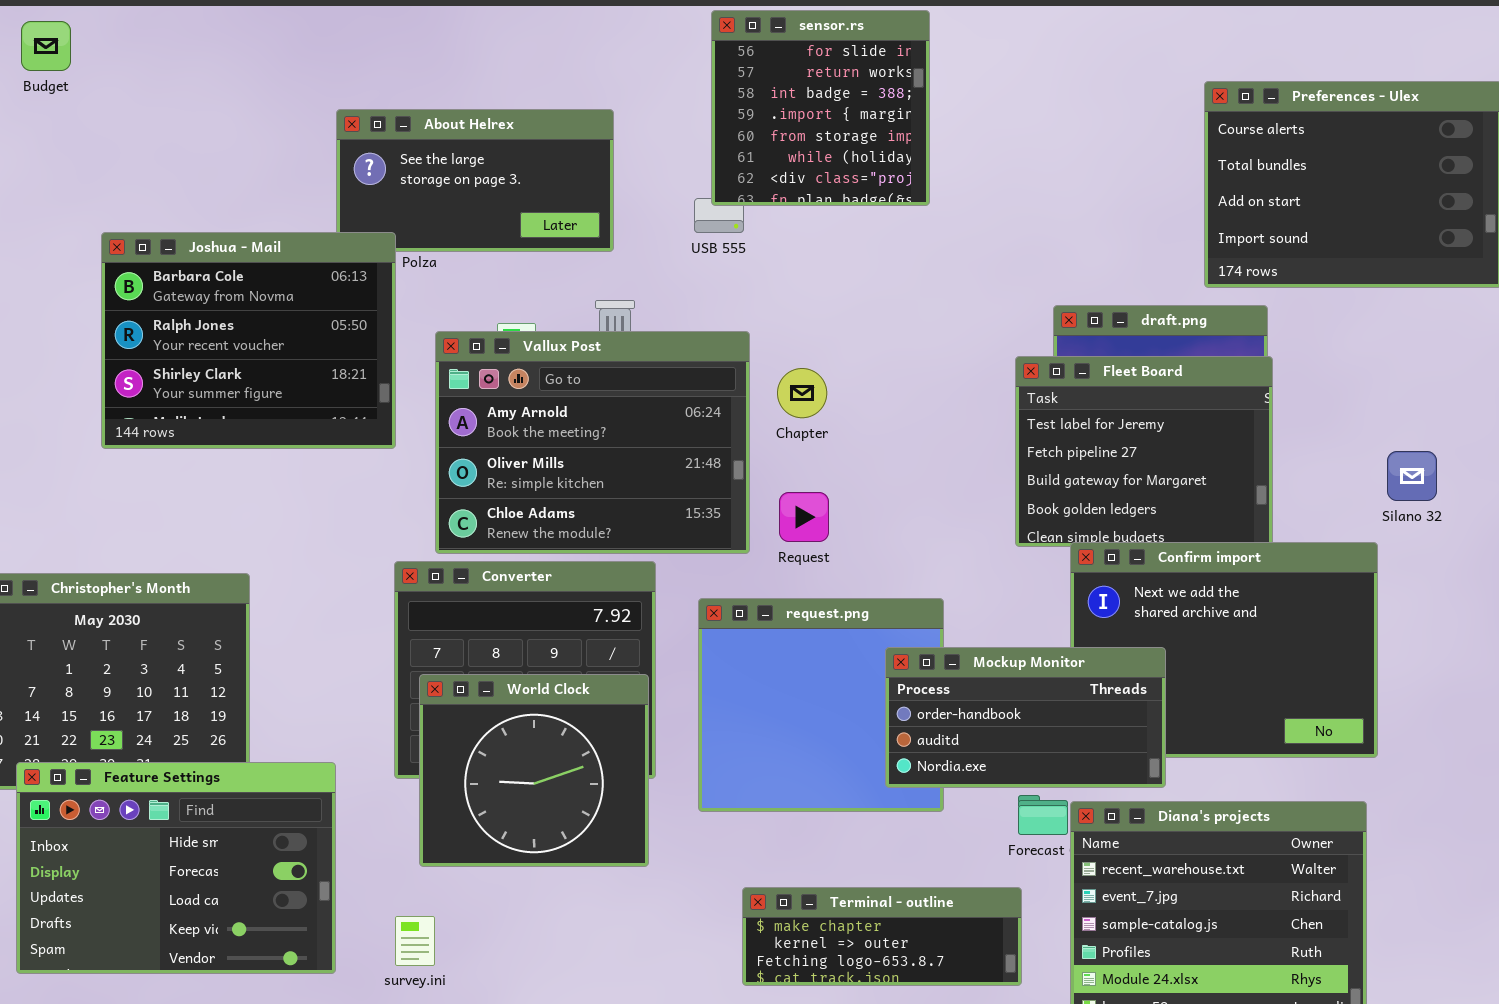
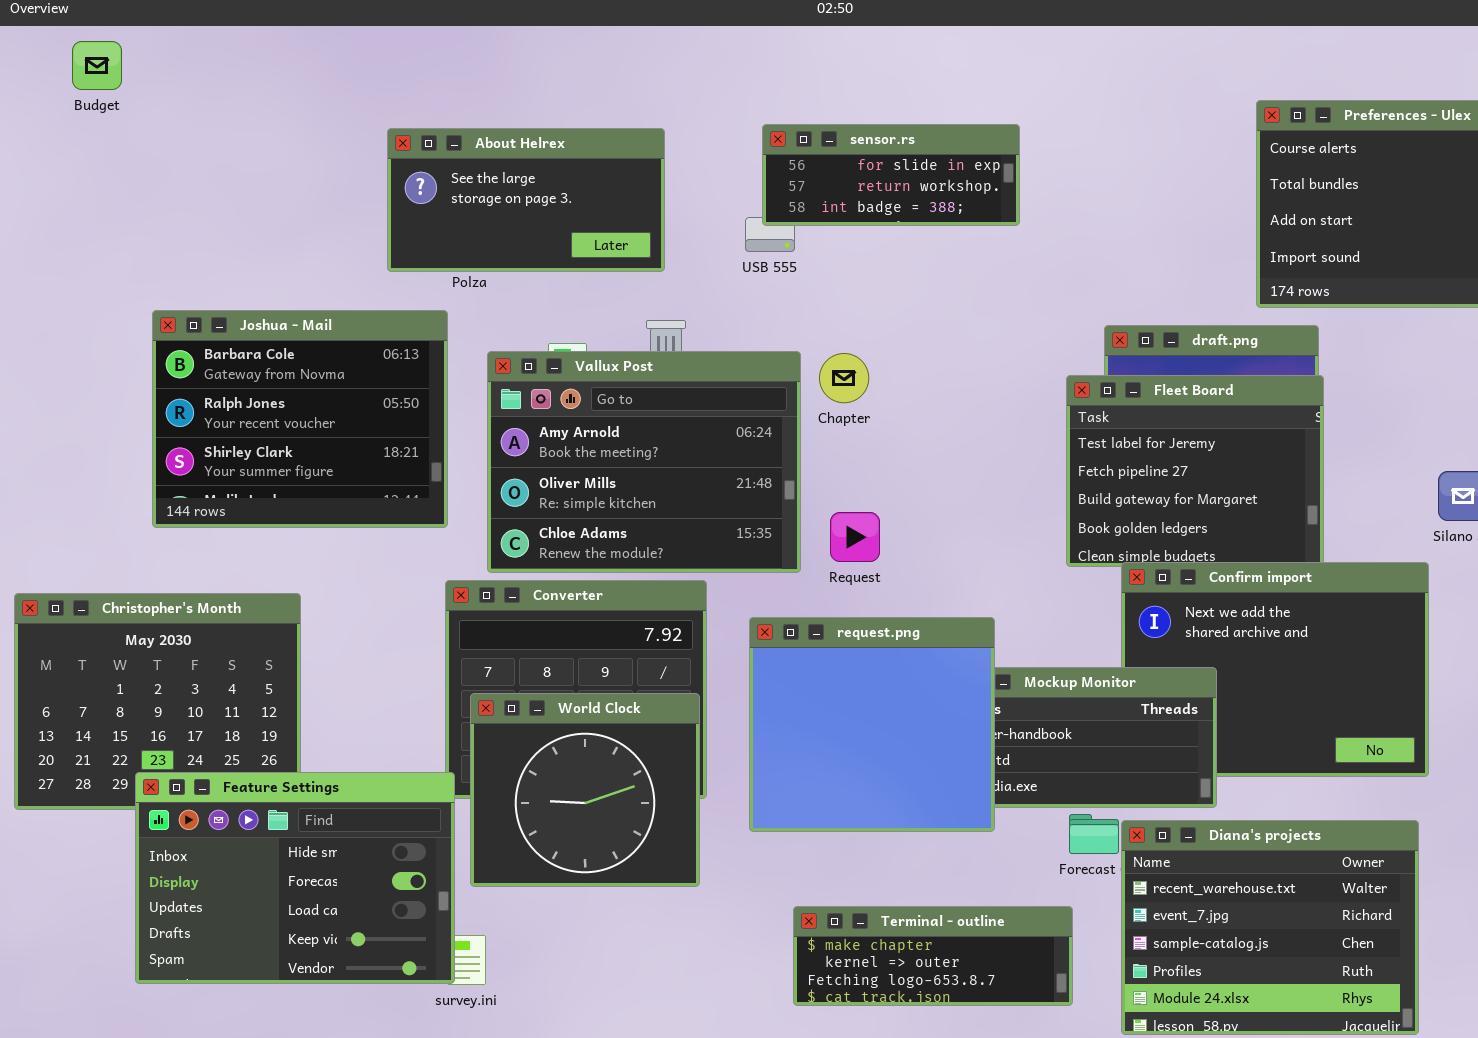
sensor.rs: [711,10,930,206] -> [762,124,1020,226], resized
Joshua - Mail: [101,232,396,449] -> [152,310,448,528], moved
Chapter: [777,368,827,418] -> [819,353,869,403], moved
request.png: [698,598,944,812] -> [749,617,995,832], raised
Feature Settings: [16,762,336,974] -> [135,772,455,984], moved

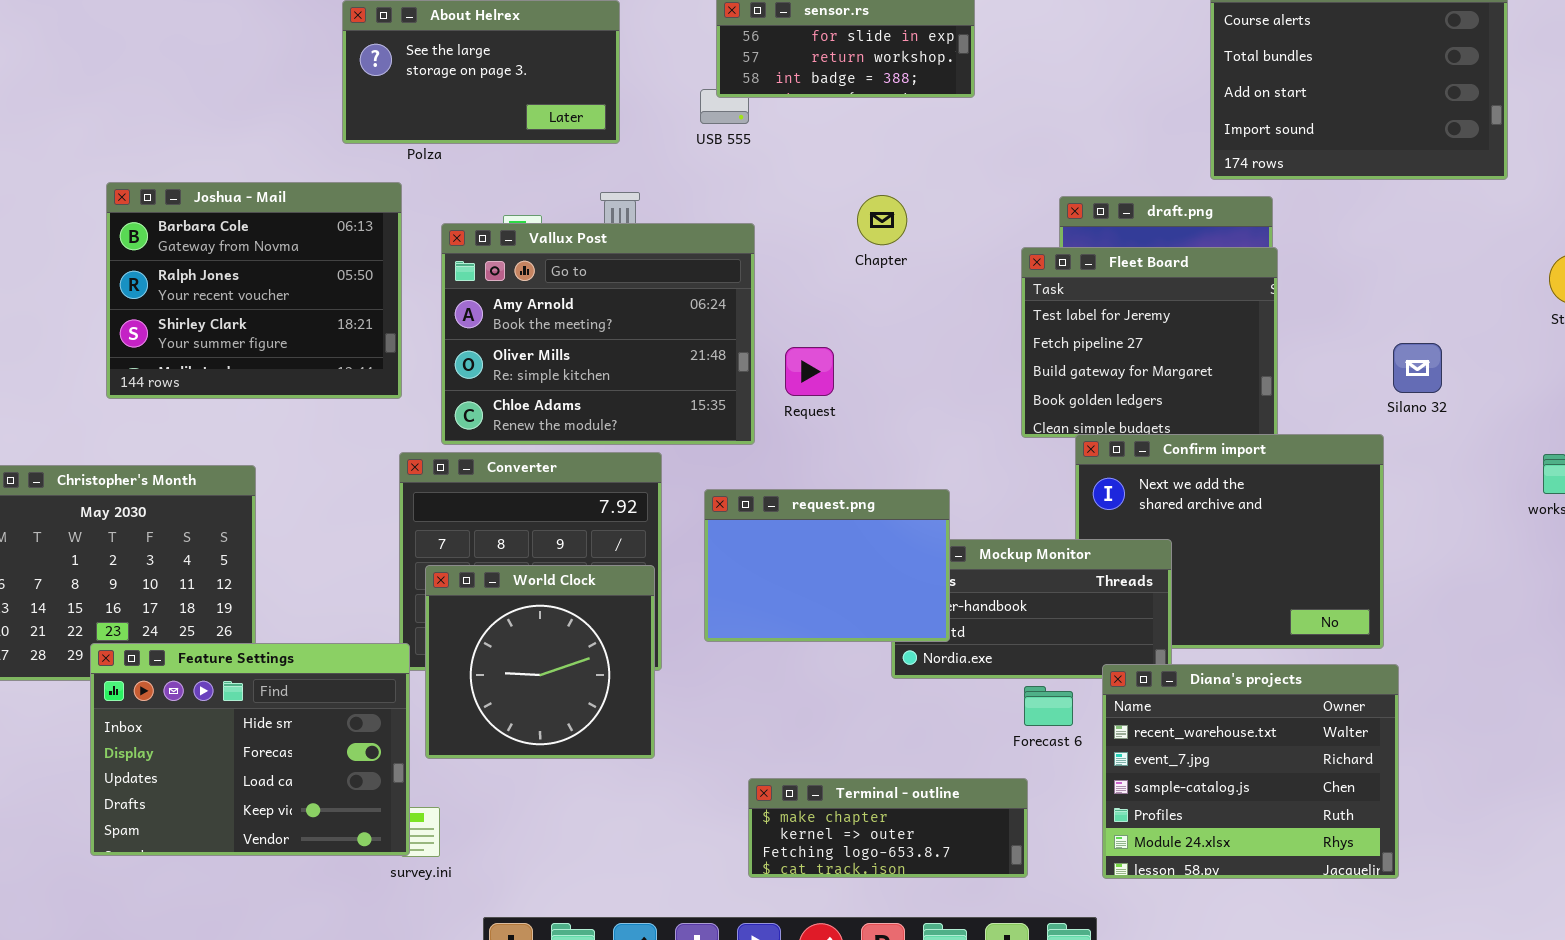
Chapter: [819,353,869,403] -> [857,195,907,245], moved
Request: [830,512,880,562] -> [785,347,834,396], moved
request.png: [749,617,995,832] -> [704,489,950,642], resized
Diana's projects: [1121,820,1419,1035] -> [1102,664,1399,879], moved

